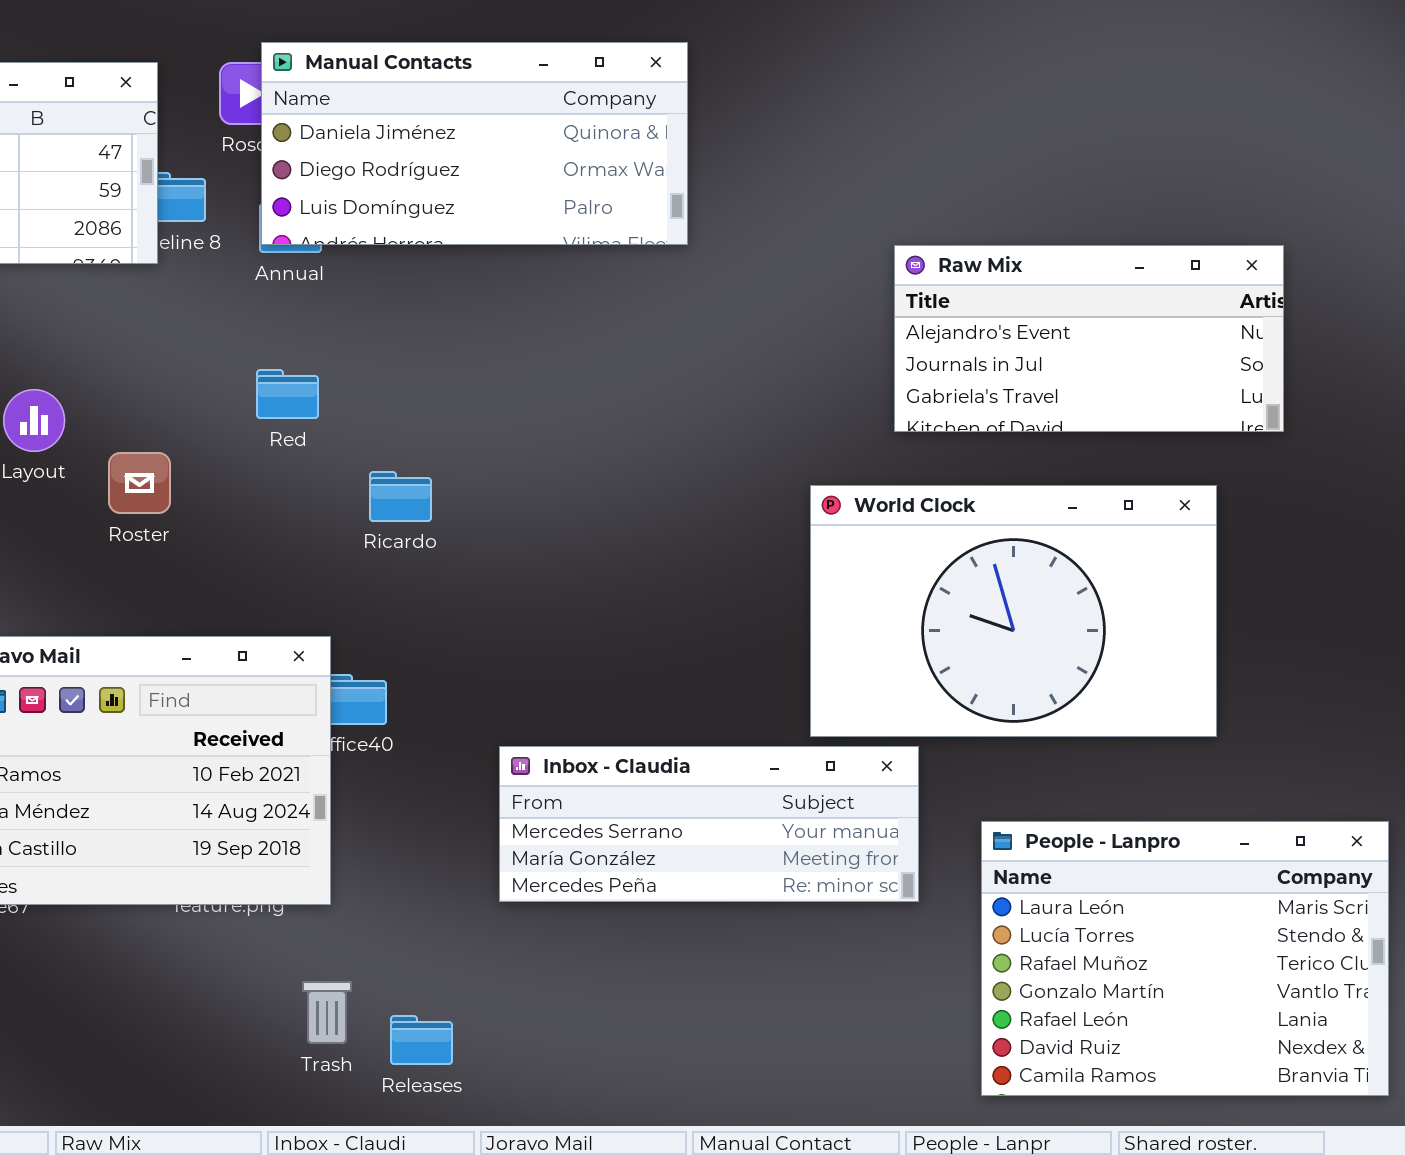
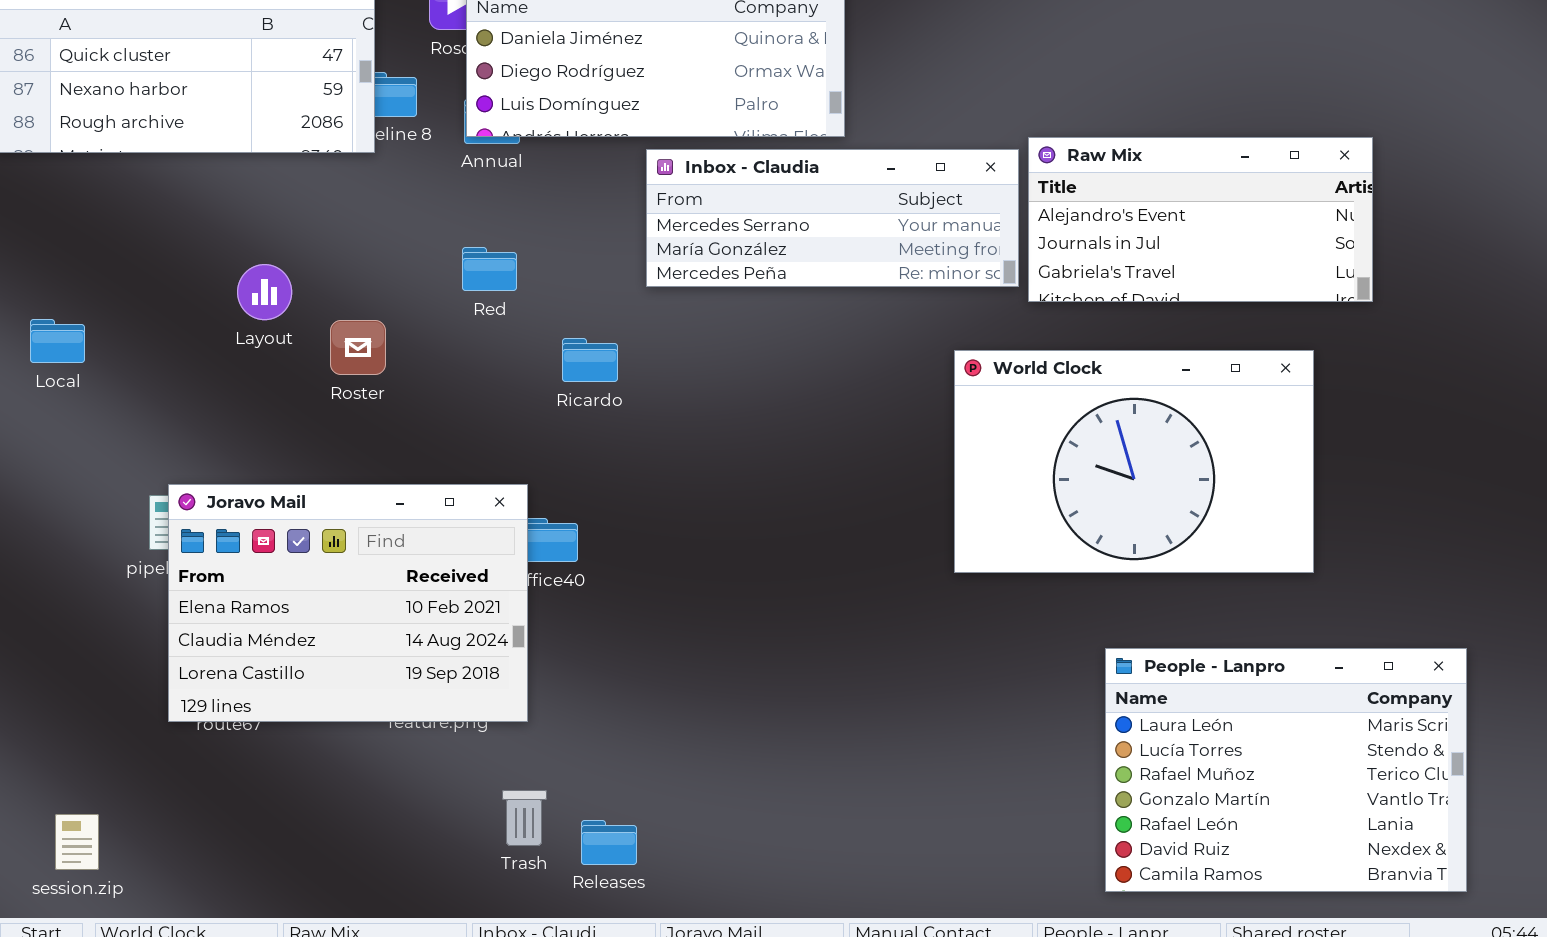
Inbox - Claudia: [499,746,919,902] -> [646,149,1019,287], moved

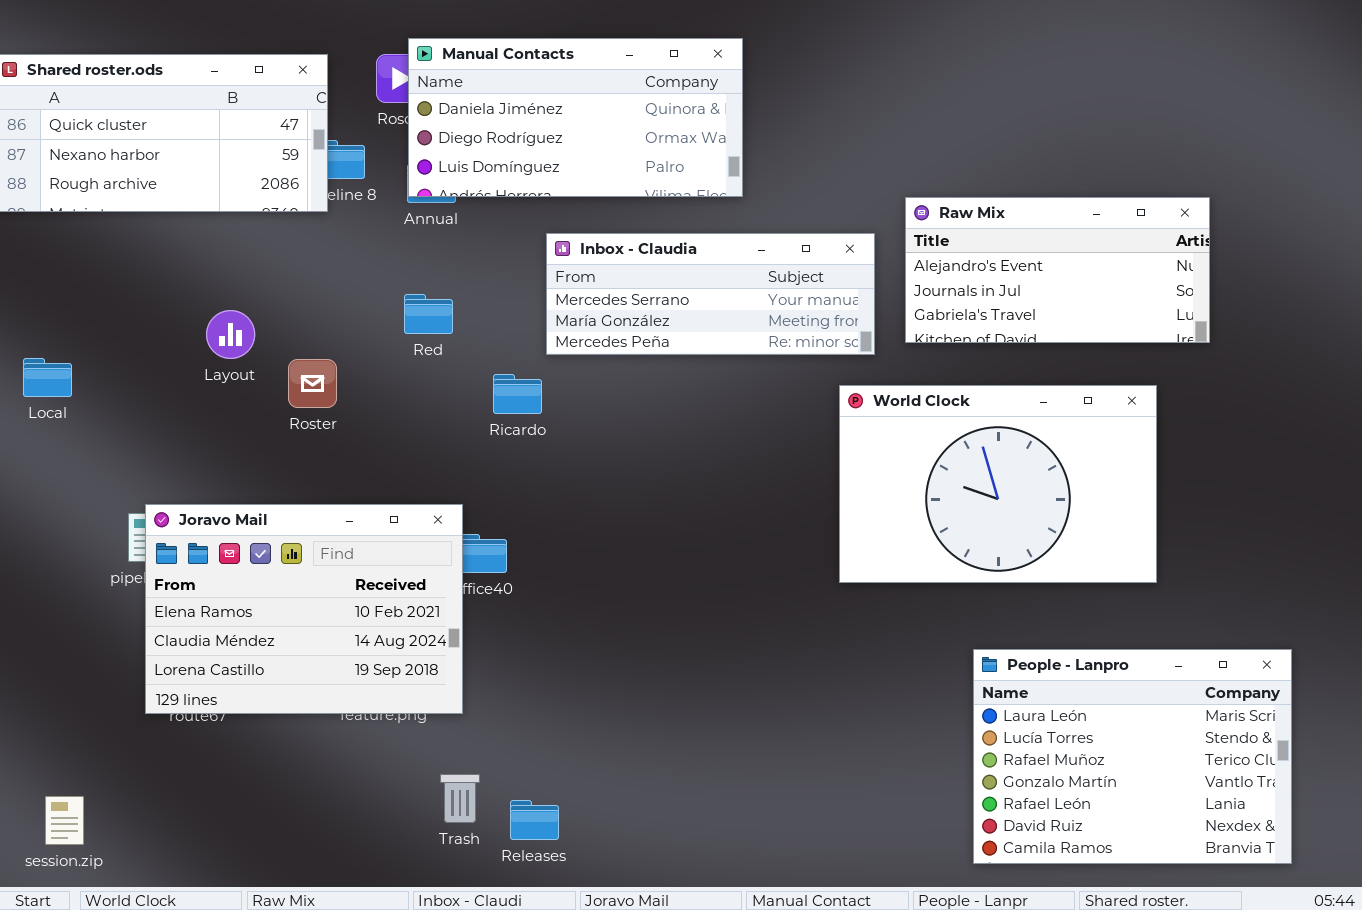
Inbox - Claudia: [646,149,1019,287] -> [546,233,875,355], moved

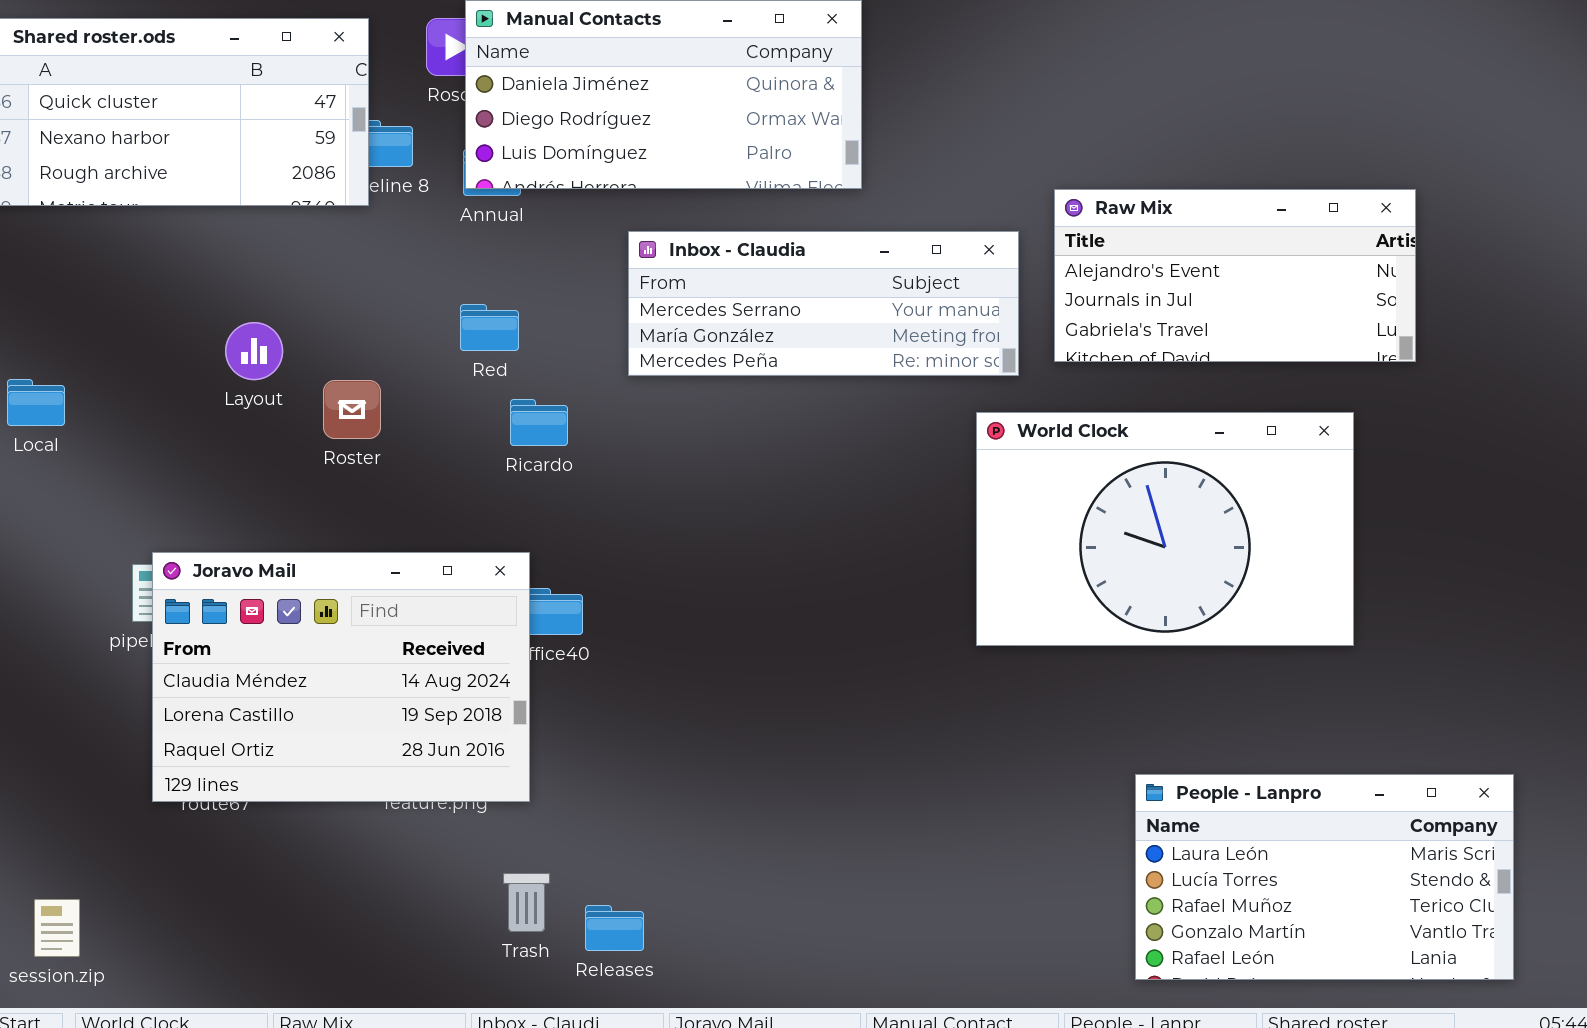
Ricardo: [493,374,542,414] -> [510,399,568,446], moved
Joravo Mail: [145,504,463,714] -> [152,552,530,802], scrolled down 1 row
People - Lanpro: [973,649,1292,864] -> [1135,774,1514,980], resized

